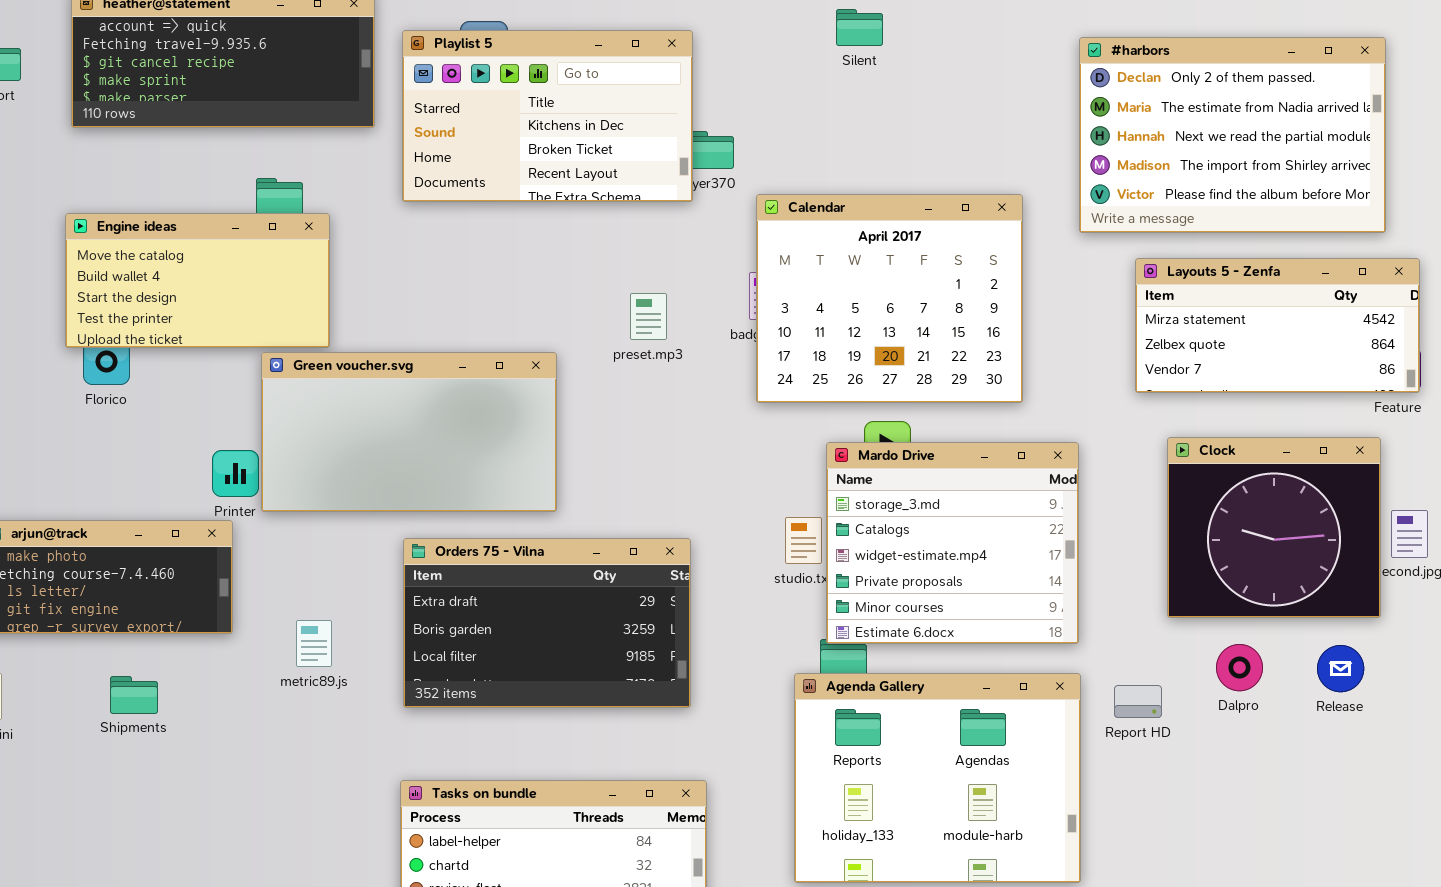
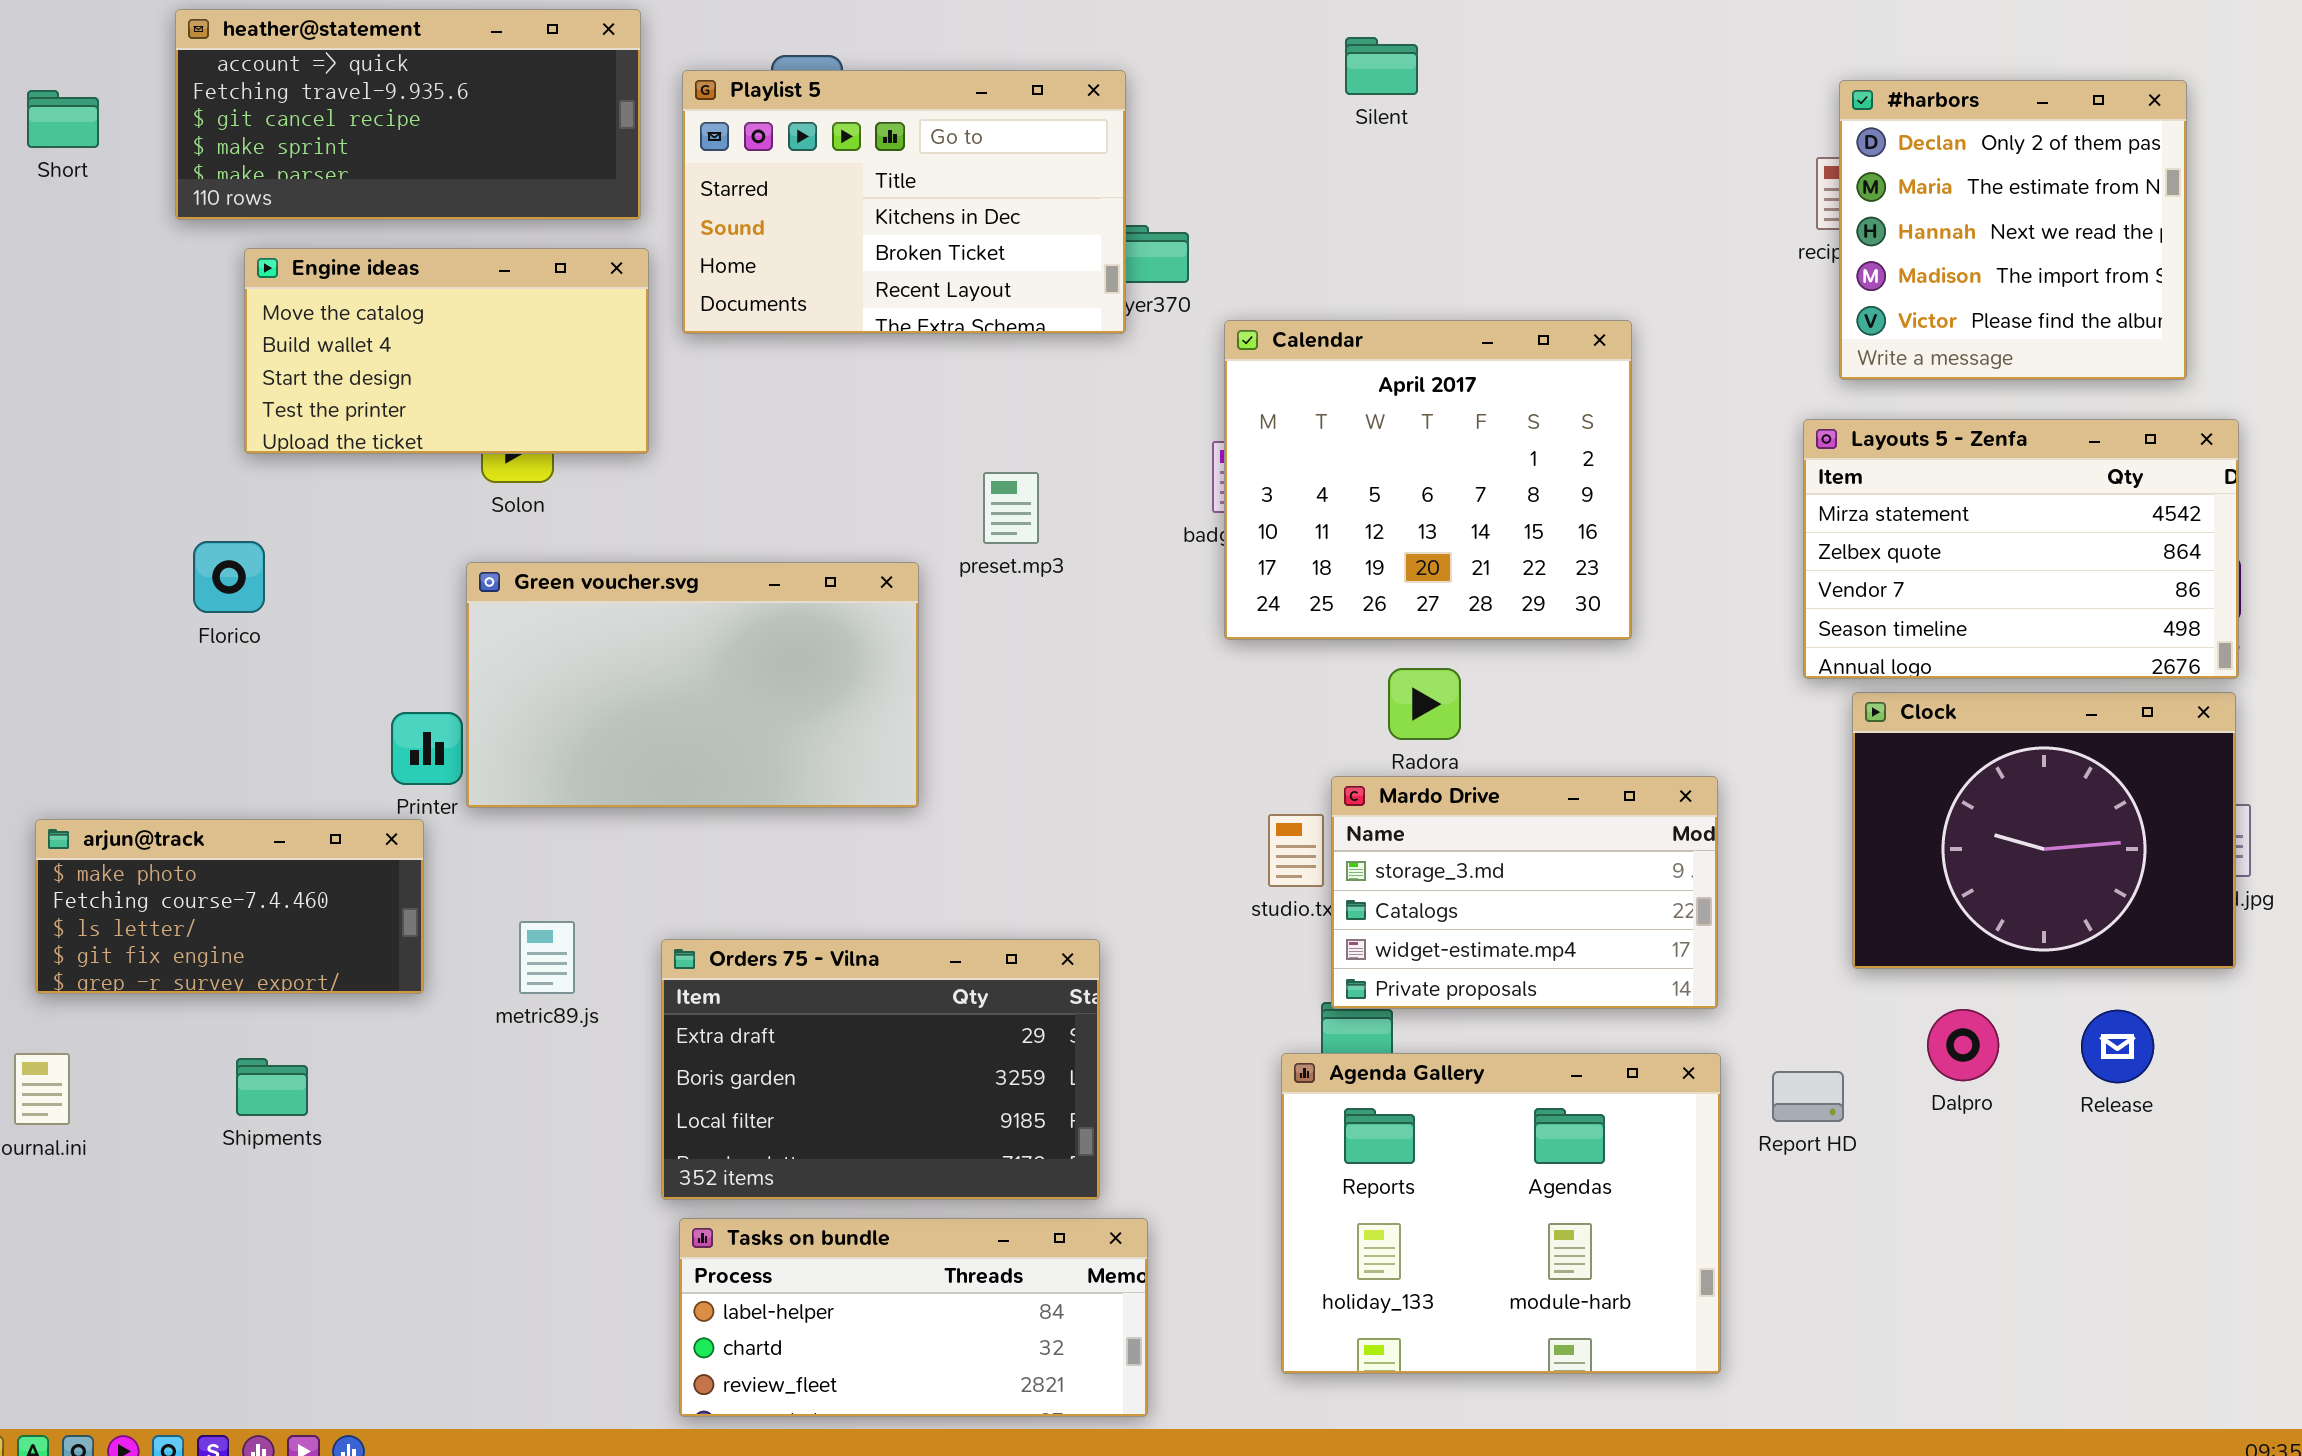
#harbors: [1079,37,1386,233] -> [1839,80,2187,380], resized
Engine ideas: [65,213,330,348] -> [244,248,649,454], moved
Layouts 5 - Zenfa: [1135,258,1420,393] -> [1803,419,2239,679], resized
preset.mp3: [630,293,667,340] -> [983,472,1039,544], moved
Clock: [1167,437,1381,618] -> [1852,692,2236,969], resized
Mardo Drive: [826,442,1079,644] -> [1331,776,1718,1009], resized
Orders 75 - Vilna: [403,538,691,708] -> [661,939,1100,1200], moved
metric89.js: [296,620,332,667] -> [519,921,575,994], moved

